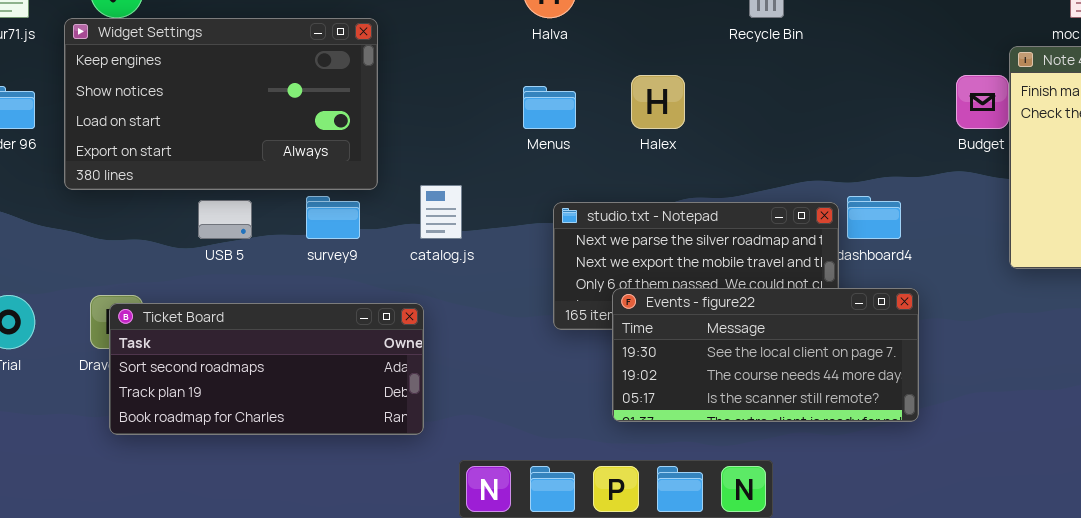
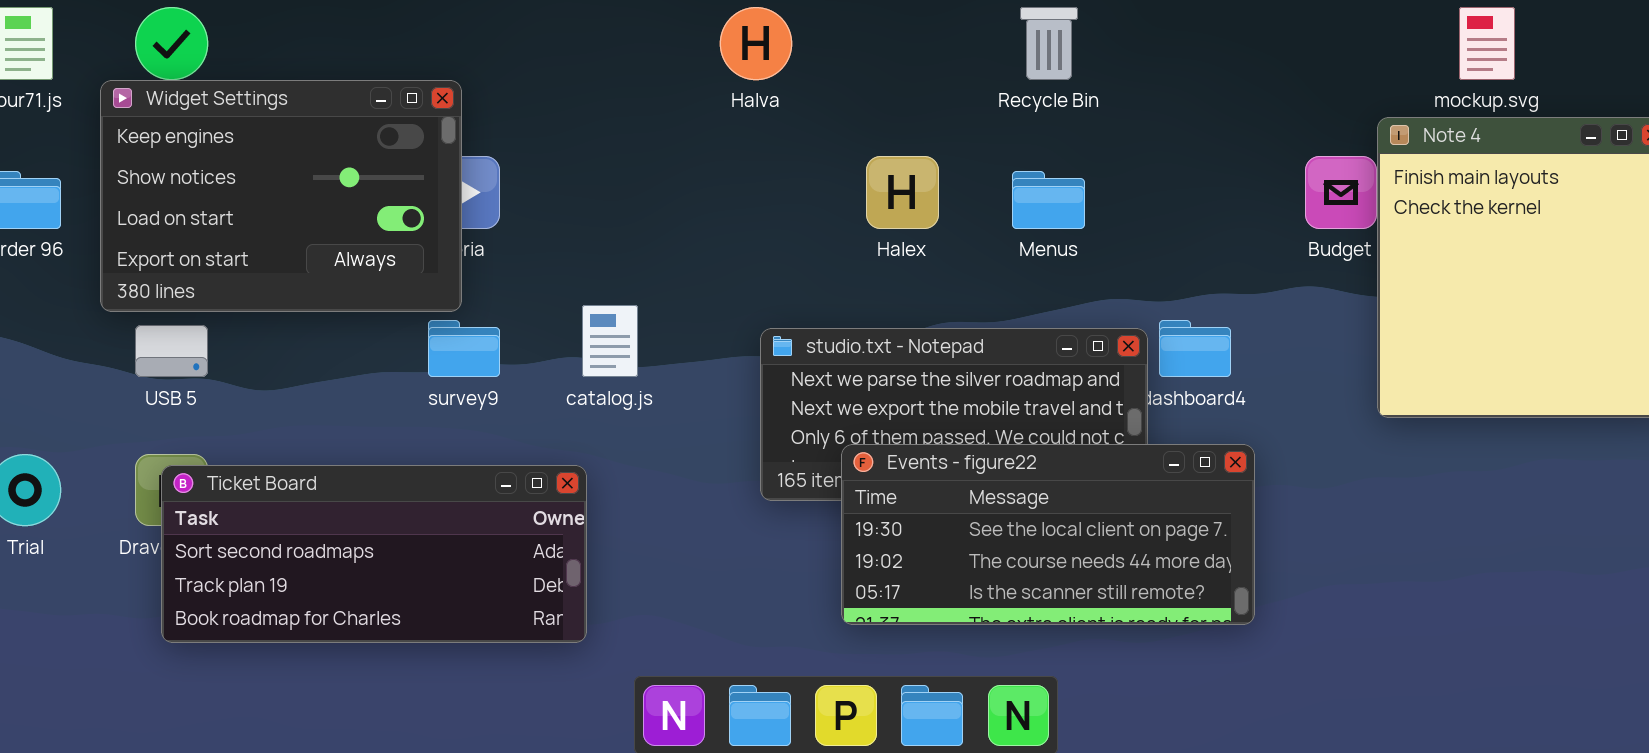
Widget Settings: [64,18,378,190] -> [100,80,462,312], resized
Menus: [523,86,576,129] -> [1012,171,1085,229], moved
USB 5: [198,200,252,239] -> [135,325,208,377], moved

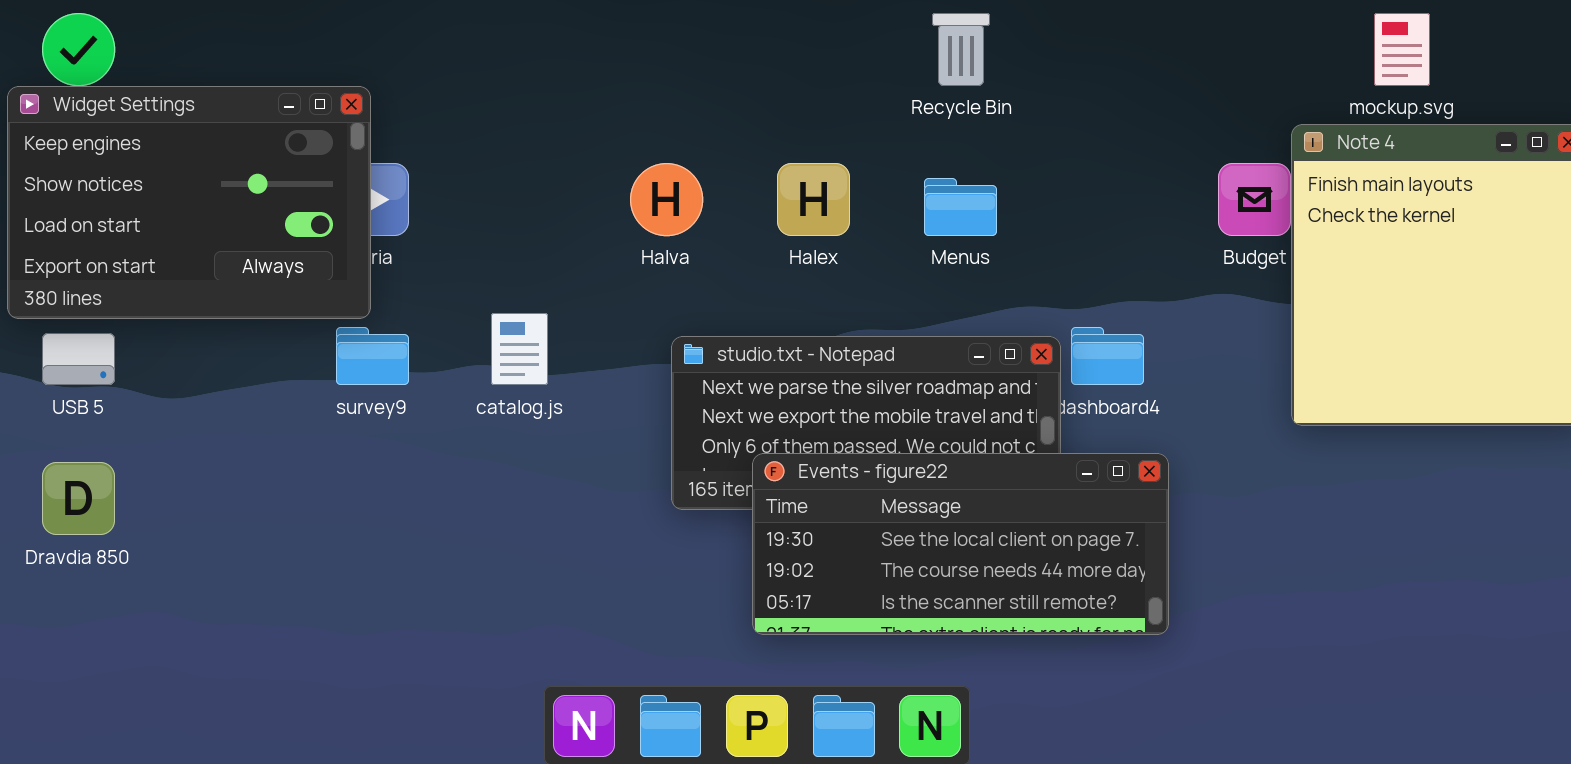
Halva: [720,7,792,80] -> [630,163,703,236], moved
Ticket Board: [161,465,587,643] -> none, closed

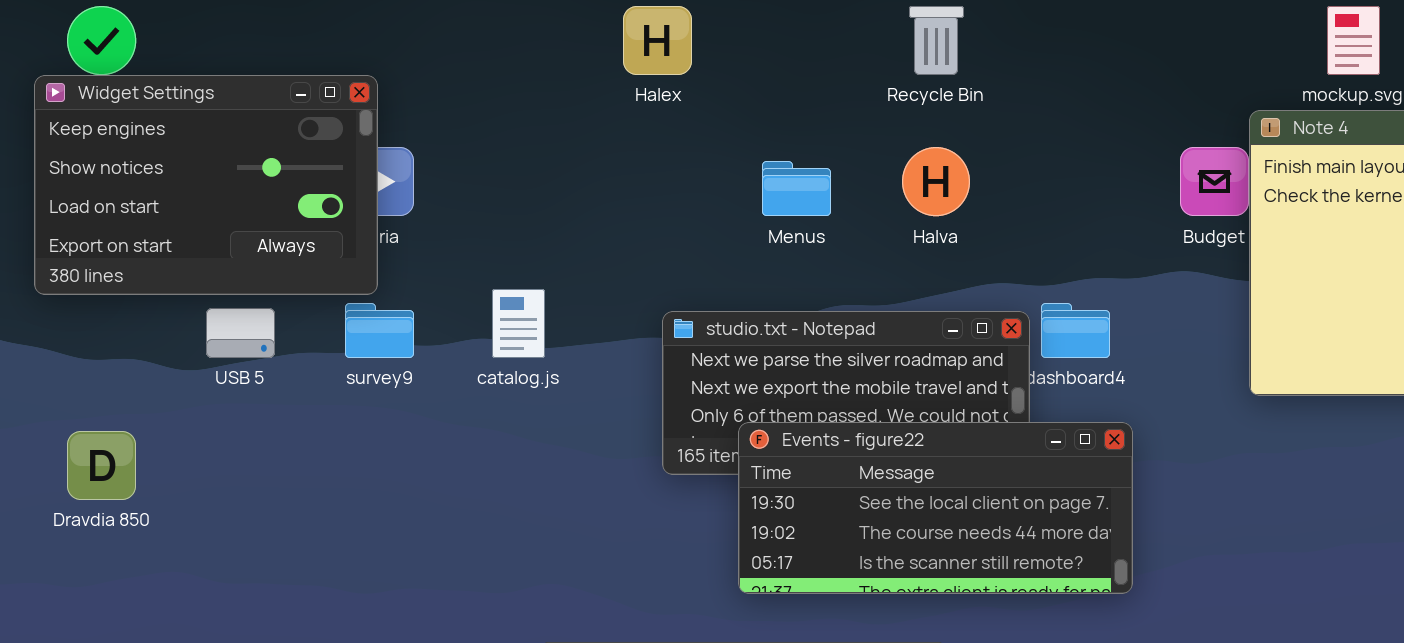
Halva: [630,163,703,236] -> [902,147,970,216], moved
Halex: [777,163,850,236] -> [623,6,692,75], moved
Menus: [924,178,997,236] -> [762,161,831,216], moved
USB 5: [42,333,115,385] -> [206,308,275,358], moved

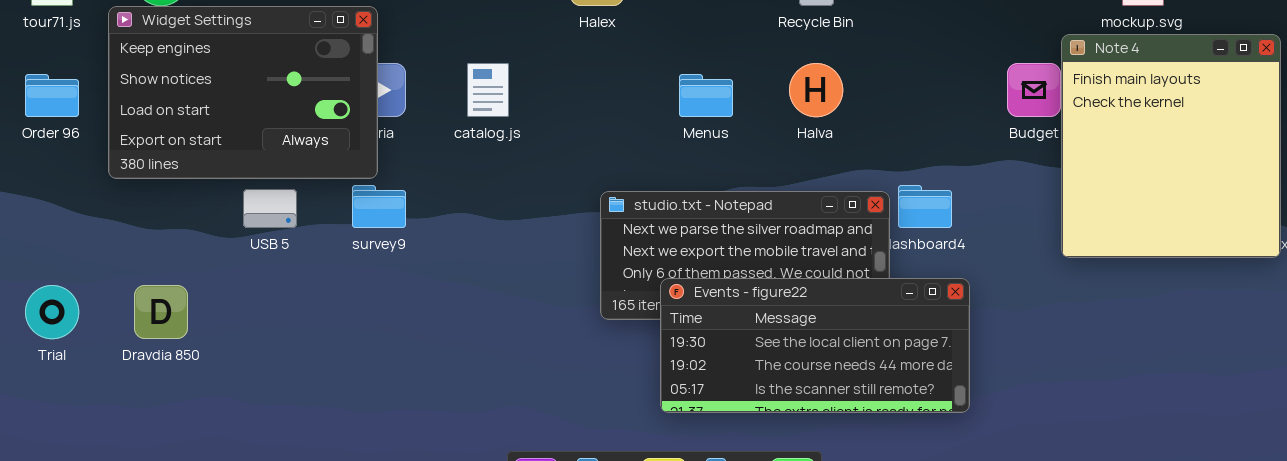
catalog.js: [492,289,545,358] -> [467,63,509,117], moved

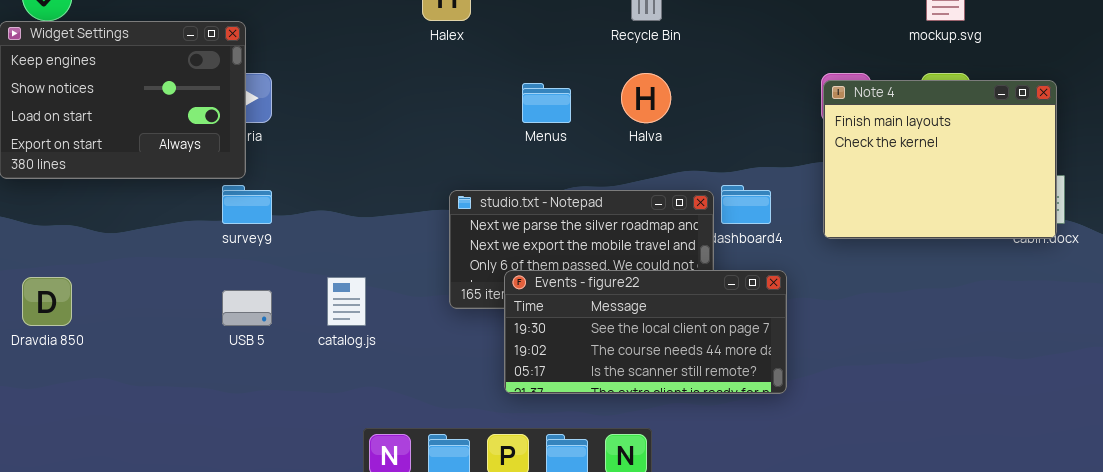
Note 4: [1061,34,1281,258] -> [823,80,1057,239], moved, resized
catalog.js: [467,63,509,117] -> [327,277,366,326], moved
USB 5: [243,189,297,228] -> [222,290,272,326], moved

